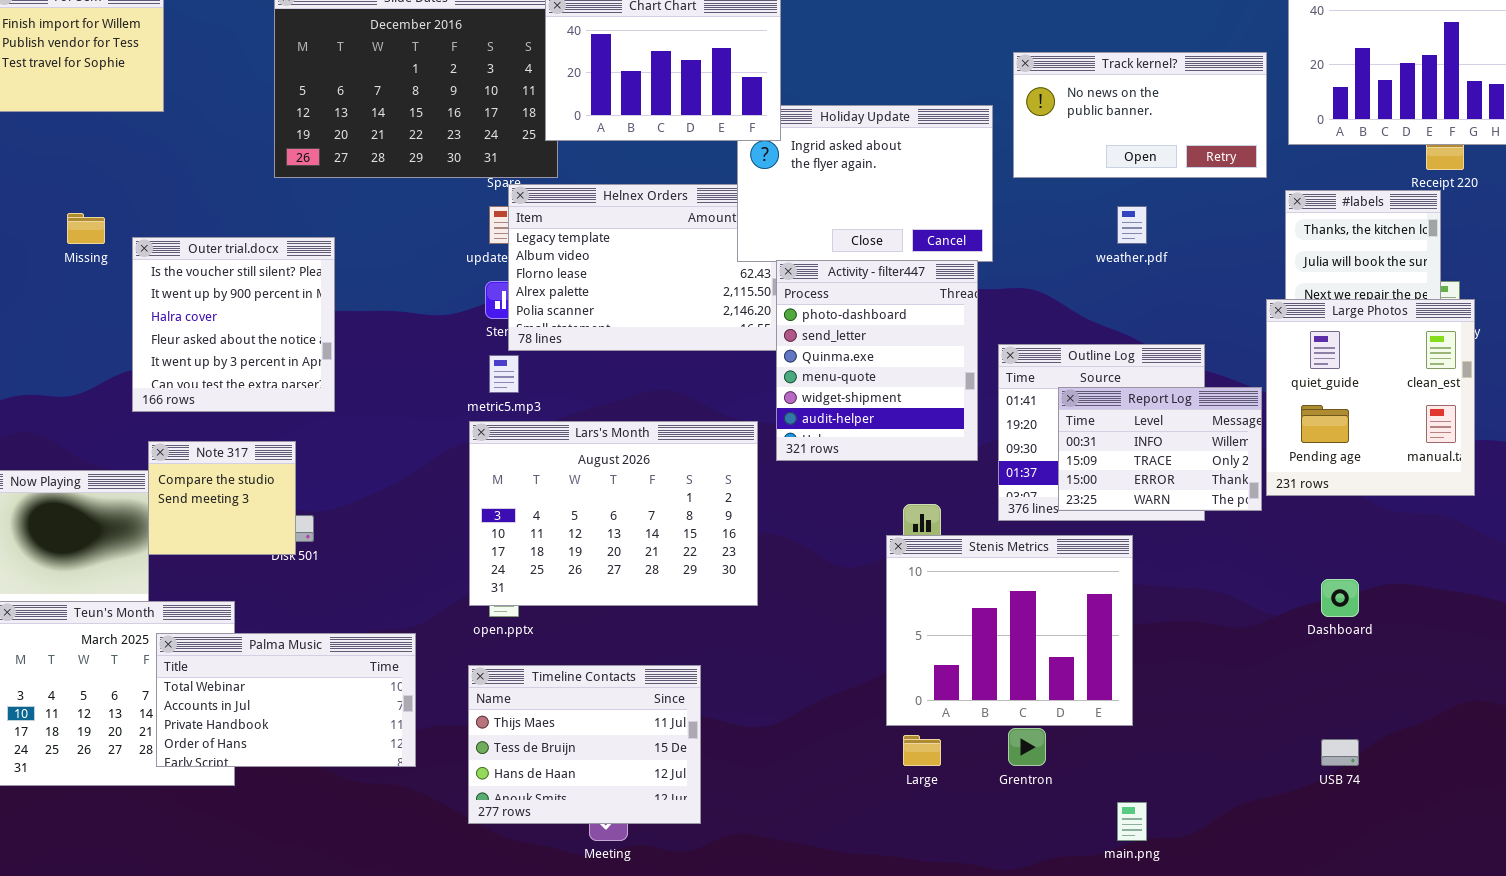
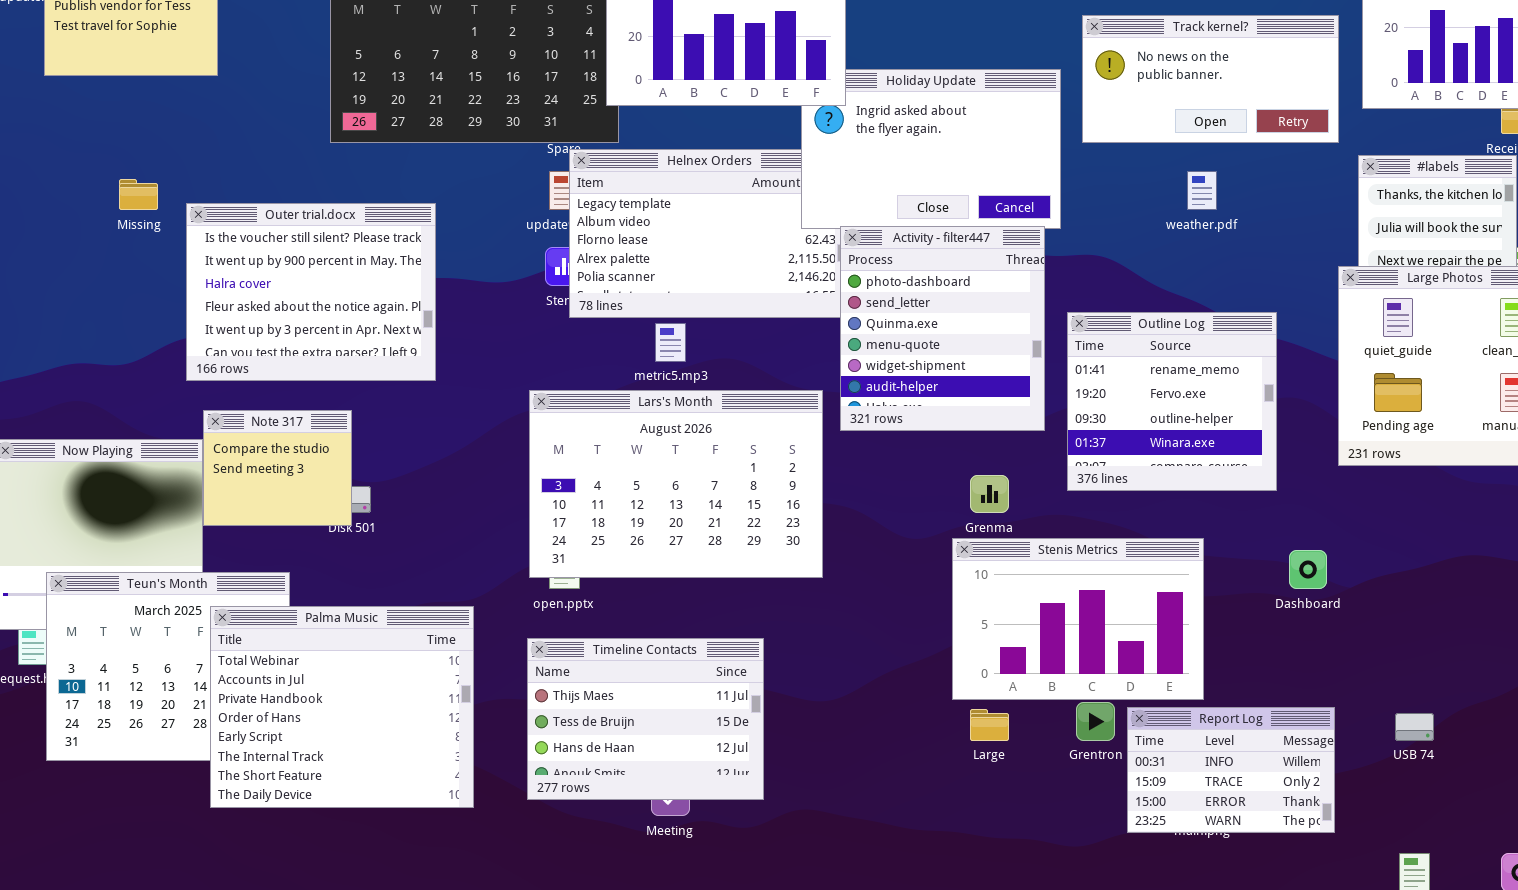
Outer trial.docx: [132,237,335,412] -> [186,203,436,381], resized
metric5.mp3: [489,355,519,393] -> [655,323,686,362], moved
Report Log: [1058,387,1262,511] -> [1127,707,1335,833], moved
Stenis Metrics: [886,535,1133,726] -> [952,538,1204,700], resized
Dashboard: [1321,579,1359,617] -> [1289,550,1327,589], moved
Palma Music: [156,633,416,767] -> [210,606,474,808], resized

